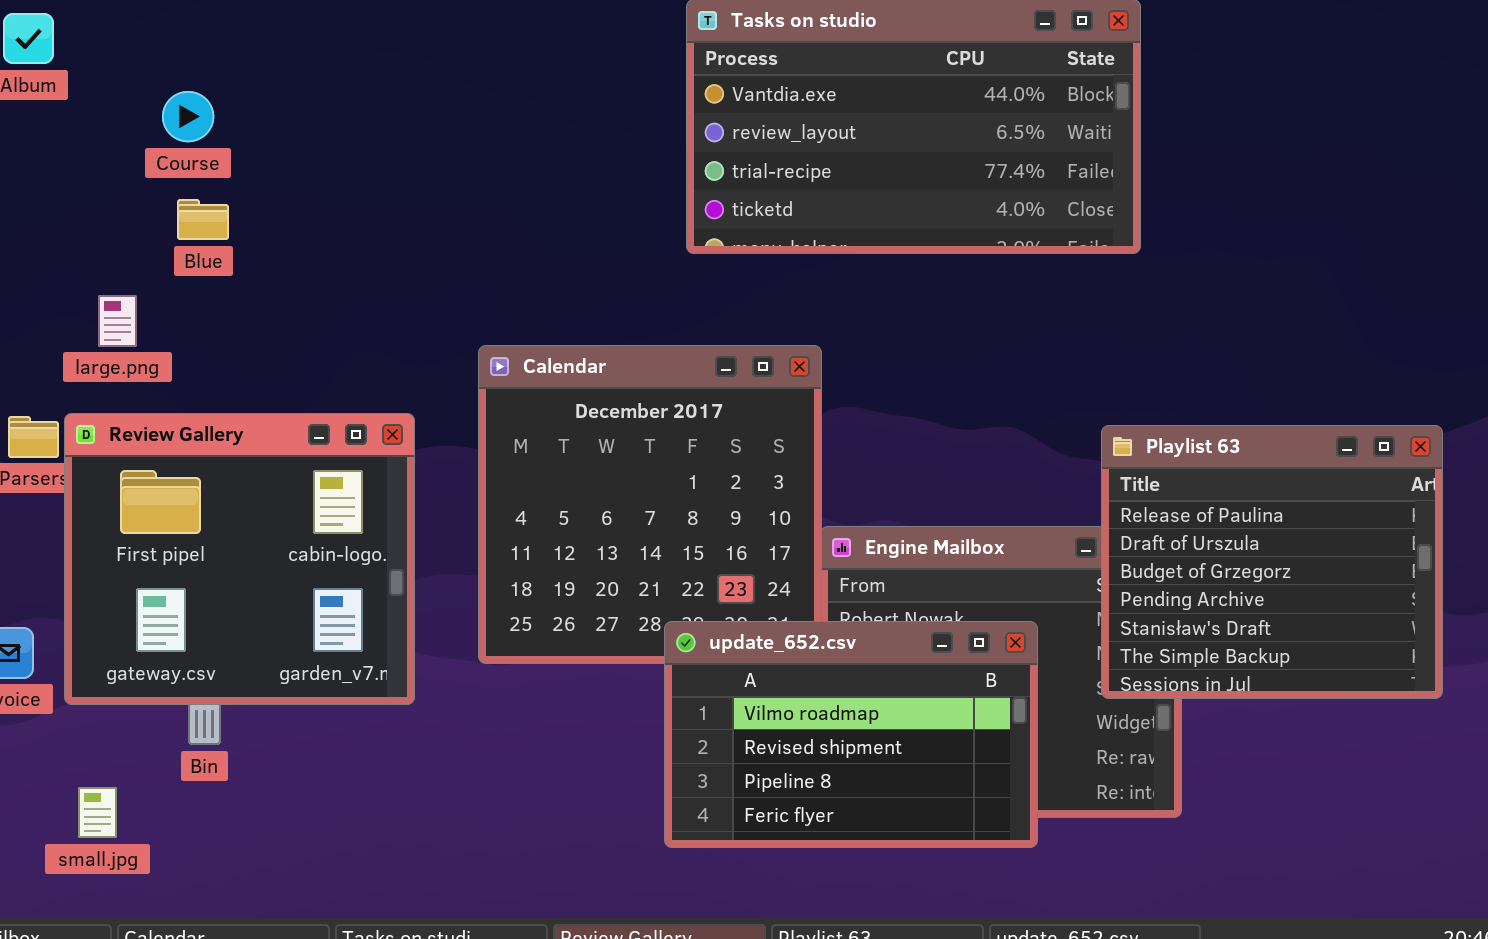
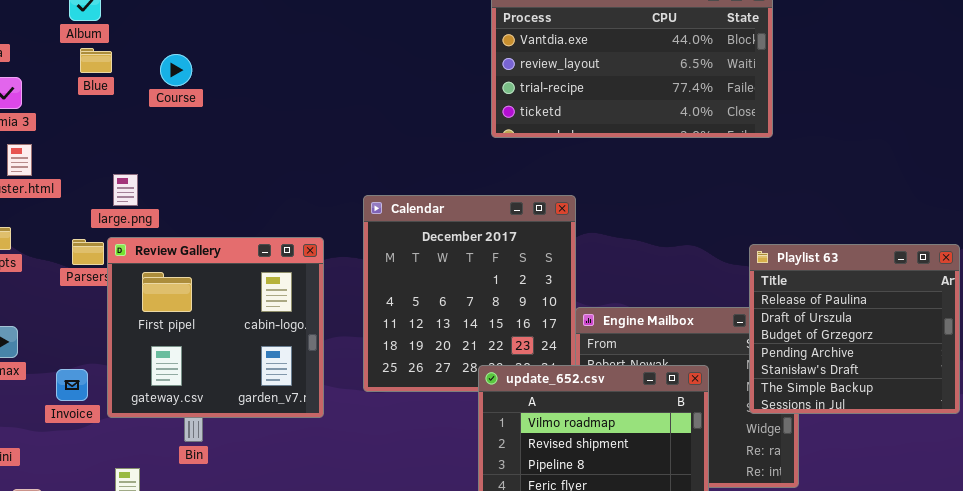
Course: [162,91,214,142] -> [160,54,192,86], moved
Blue: [177,199,229,240] -> [80,48,112,73], moved
large.png: [98,295,137,347] -> [113,174,138,206], moved

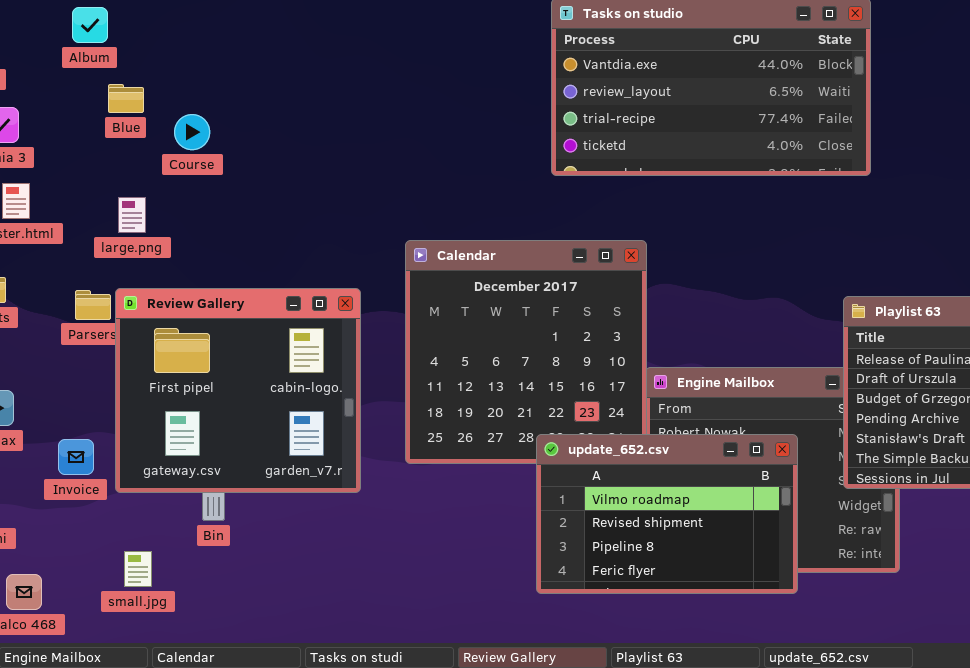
Blue: [80,48,112,73] -> [108,84,144,113], moved
Course: [160,54,192,86] -> [174,114,210,150], moved
large.png: [113,174,138,206] -> [118,197,146,233], moved

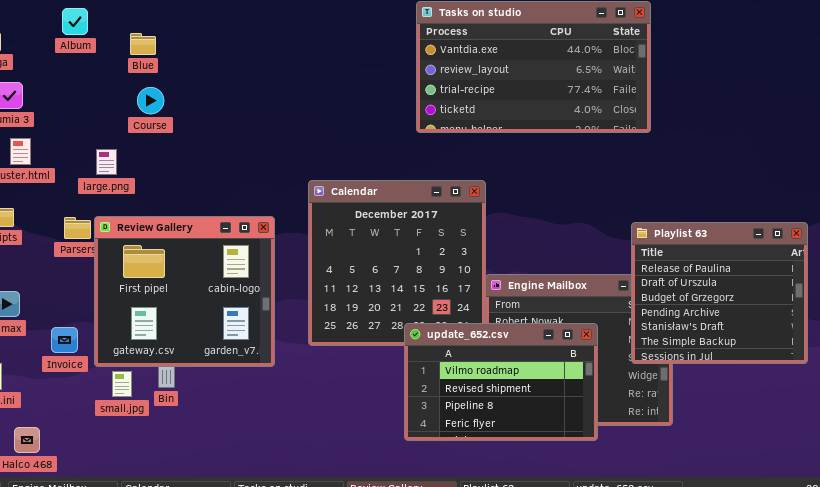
Blue: [108,84,144,113] -> [130,33,156,55], moved
small.jpg: [124,551,152,587] -> [112,371,132,397], moved

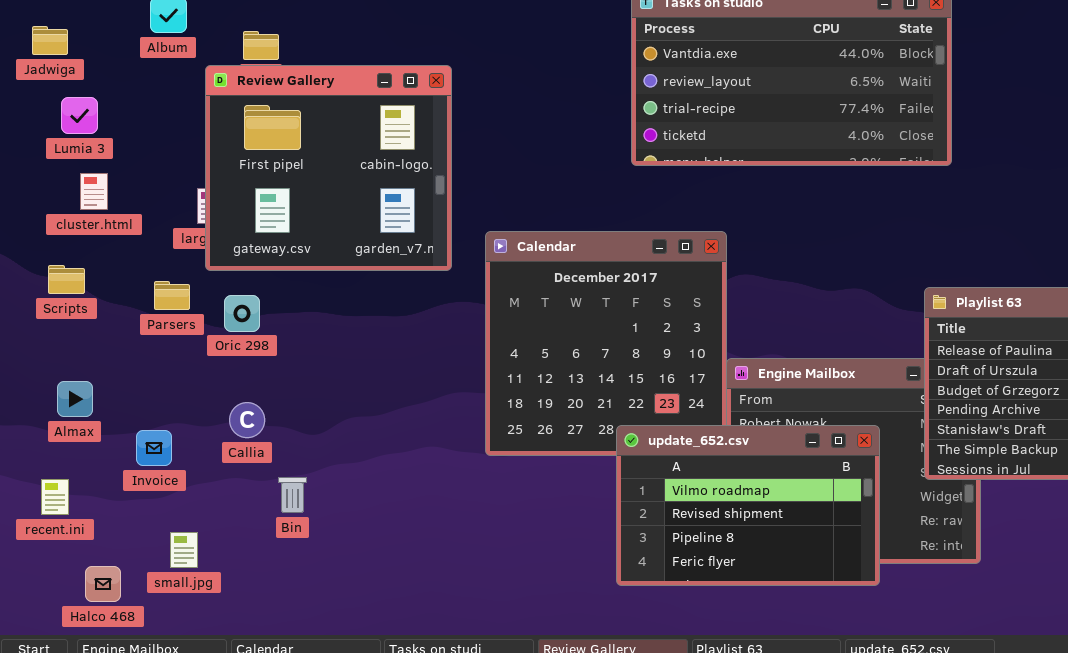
Review Gallery: [94,216,275,367] -> [205,65,452,271], moved
small.jpg: [112,371,132,397] -> [170,532,198,568], moved

